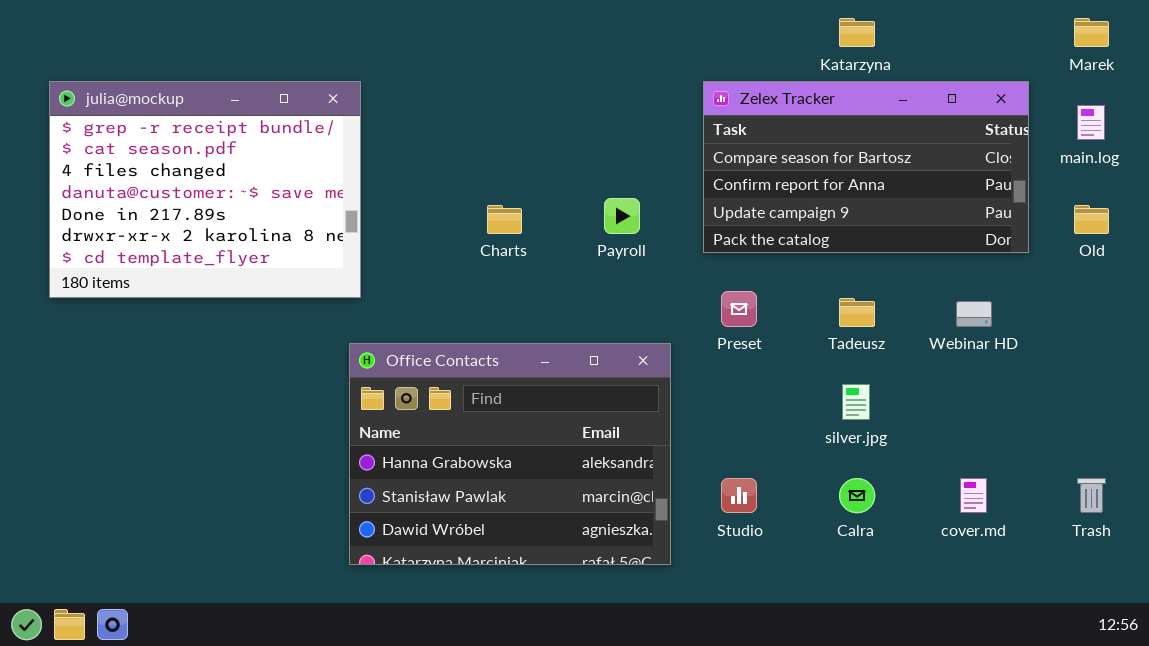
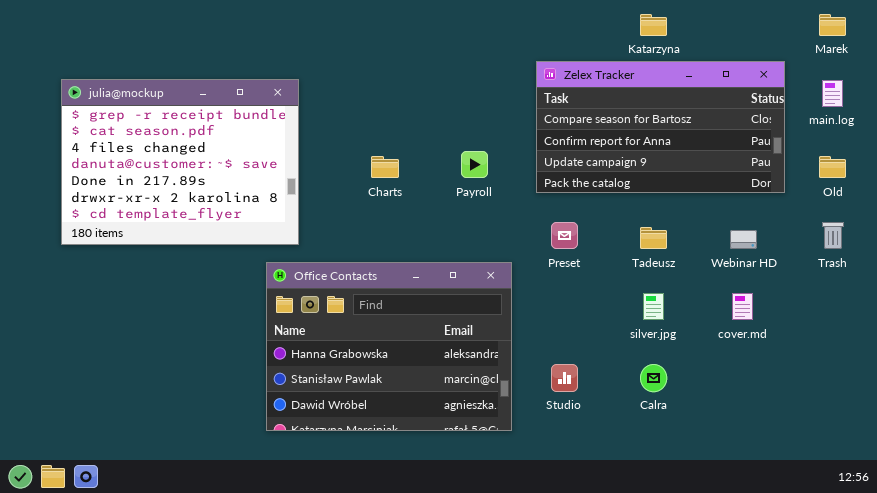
julia@mockup: [49,81,361,298] -> [61,79,299,245], moved
cover.md: [960,478,987,513] -> [732,293,753,320], moved
Trash: [1077,478,1106,513] -> [822,222,844,249], moved

